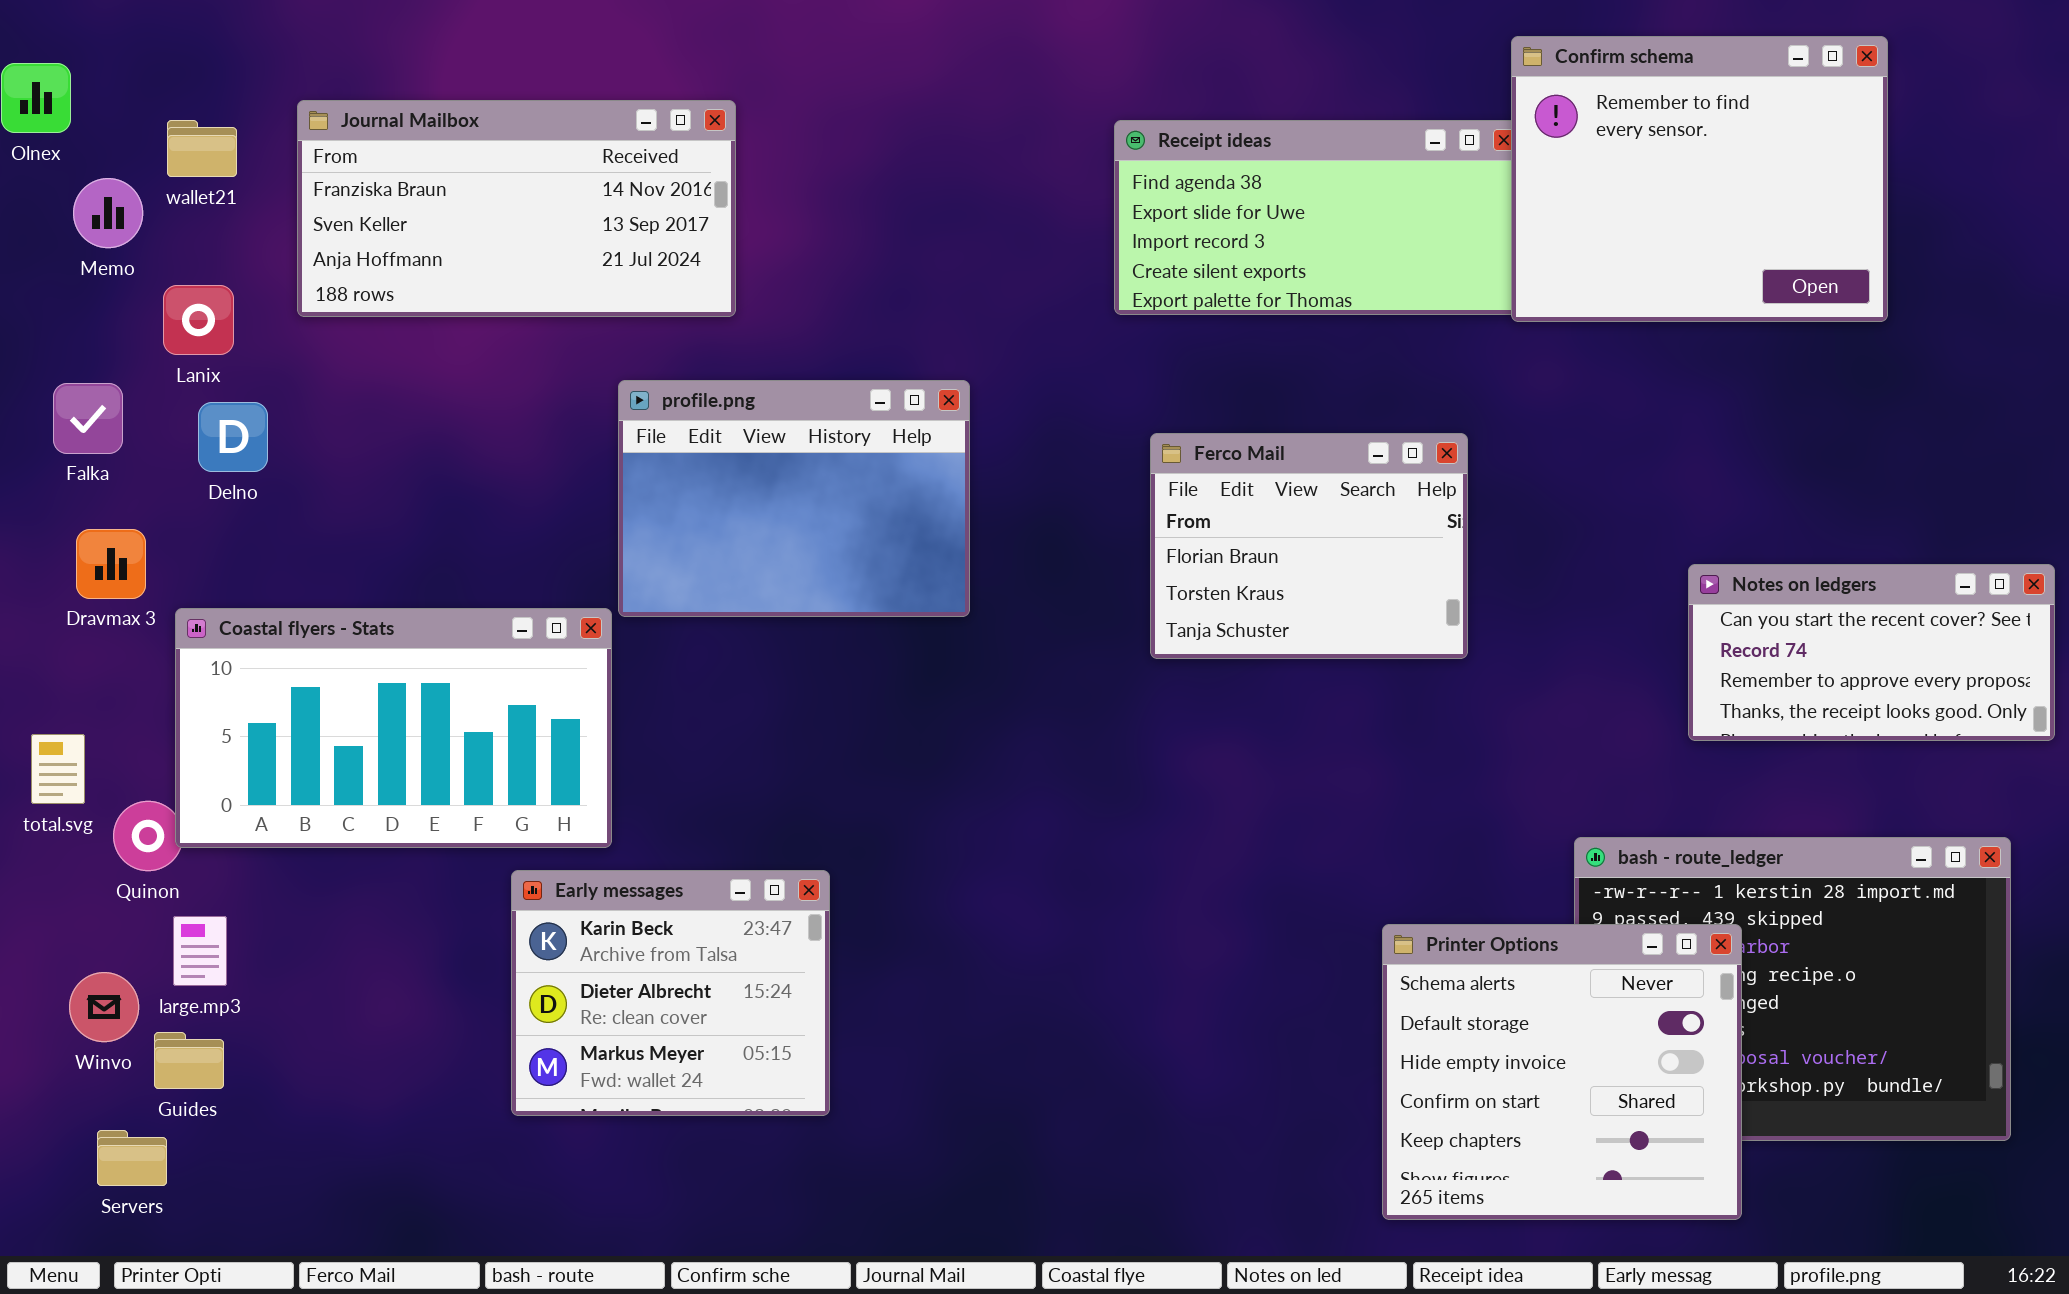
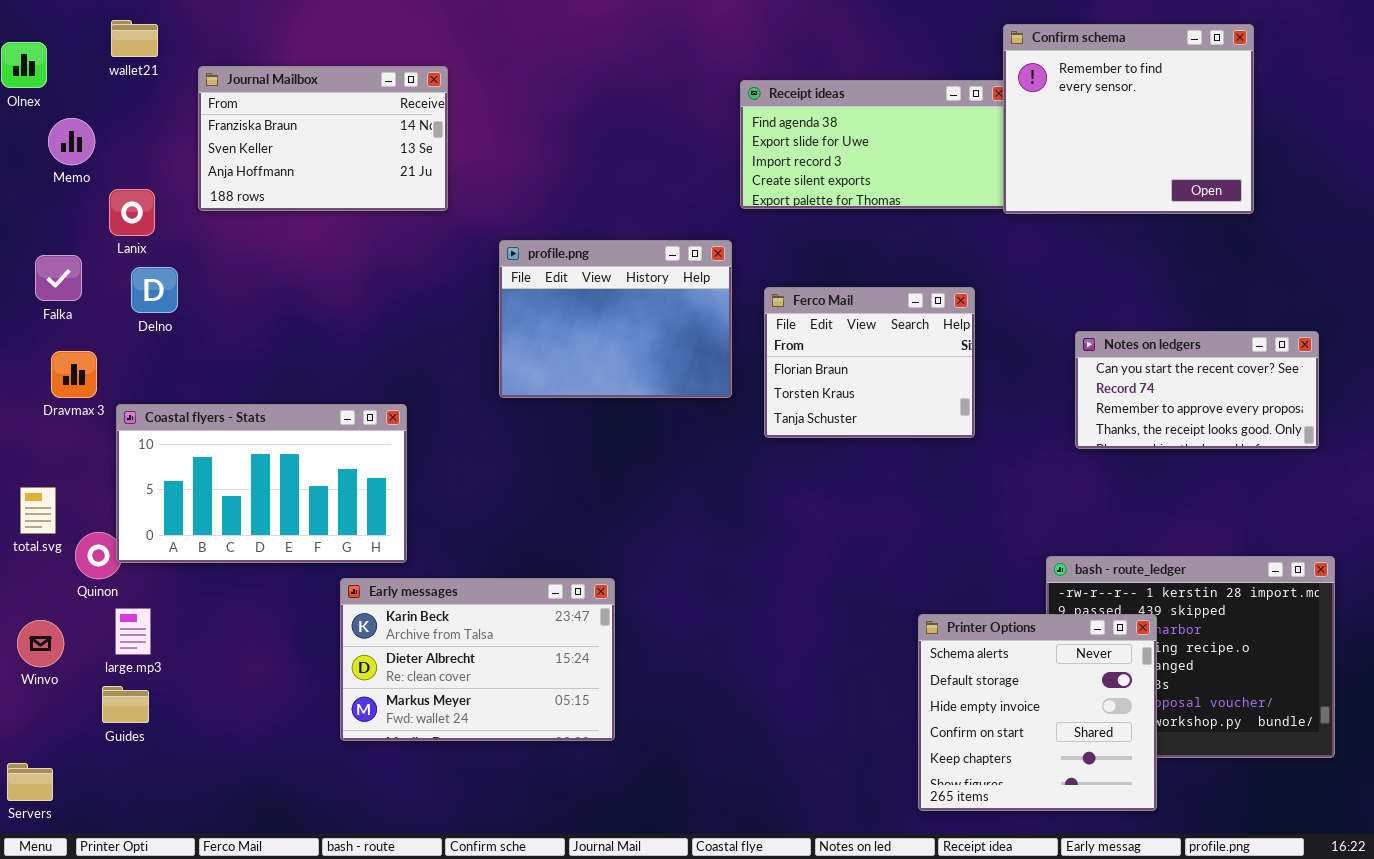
Journal Mailbox: [297,100,736,317] -> [198,66,448,211], resized
wallet21: [167,120,237,177] -> [111,20,158,57], moved
profile.png: [618,380,970,617] -> [499,240,732,398], moved
Notes on ledgers: [1688,564,2055,741] -> [1075,331,1319,449], moved
Early messages: [511,870,830,1116] -> [340,578,615,741], resized
Winvo: [69,972,139,1042] -> [17,620,64,667], moved
Servers: [97,1130,167,1186] -> [7,763,53,801], moved

